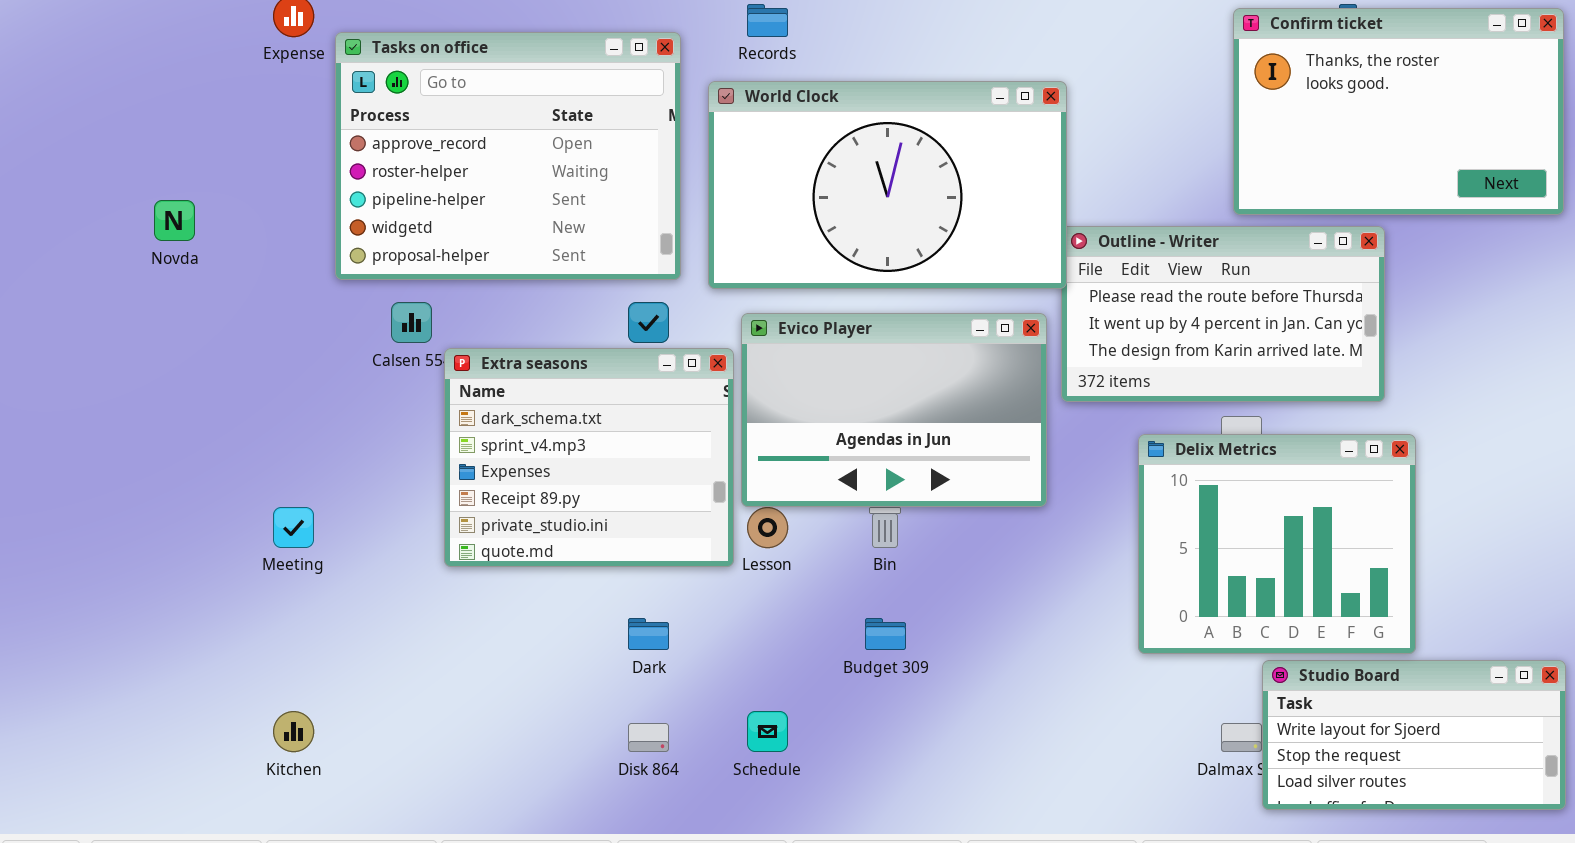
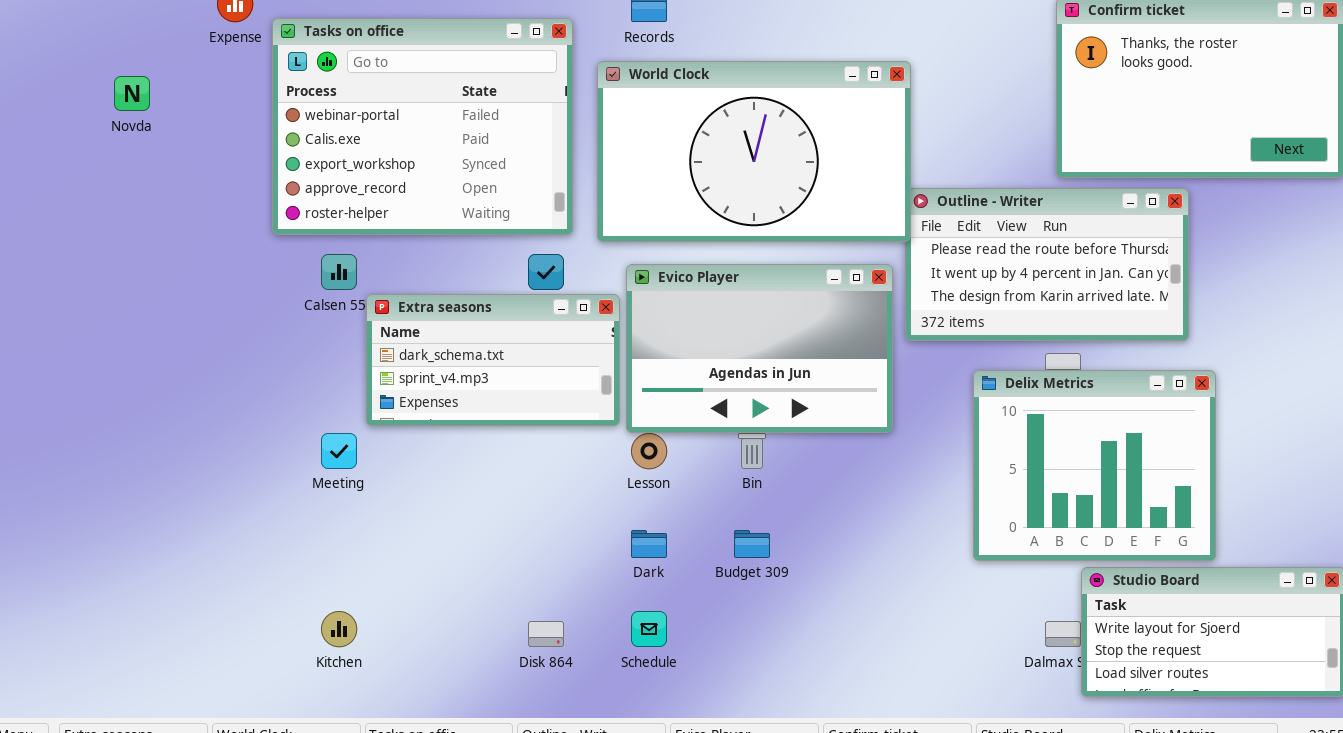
Tasks on office: [335,32,681,280] -> [272,18,573,235], scrolled up 3 rows
Novda: [154,200,195,241] -> [114,76,150,111], moved
Extra seasons: [444,348,734,567] -> [366,294,620,426], resized
Meeting: [273,507,314,548] -> [321,433,357,469], moved
Dark: [628,618,669,650] -> [631,530,667,558], moved
Kitchen: [273,711,314,752] -> [321,611,357,647], moved

